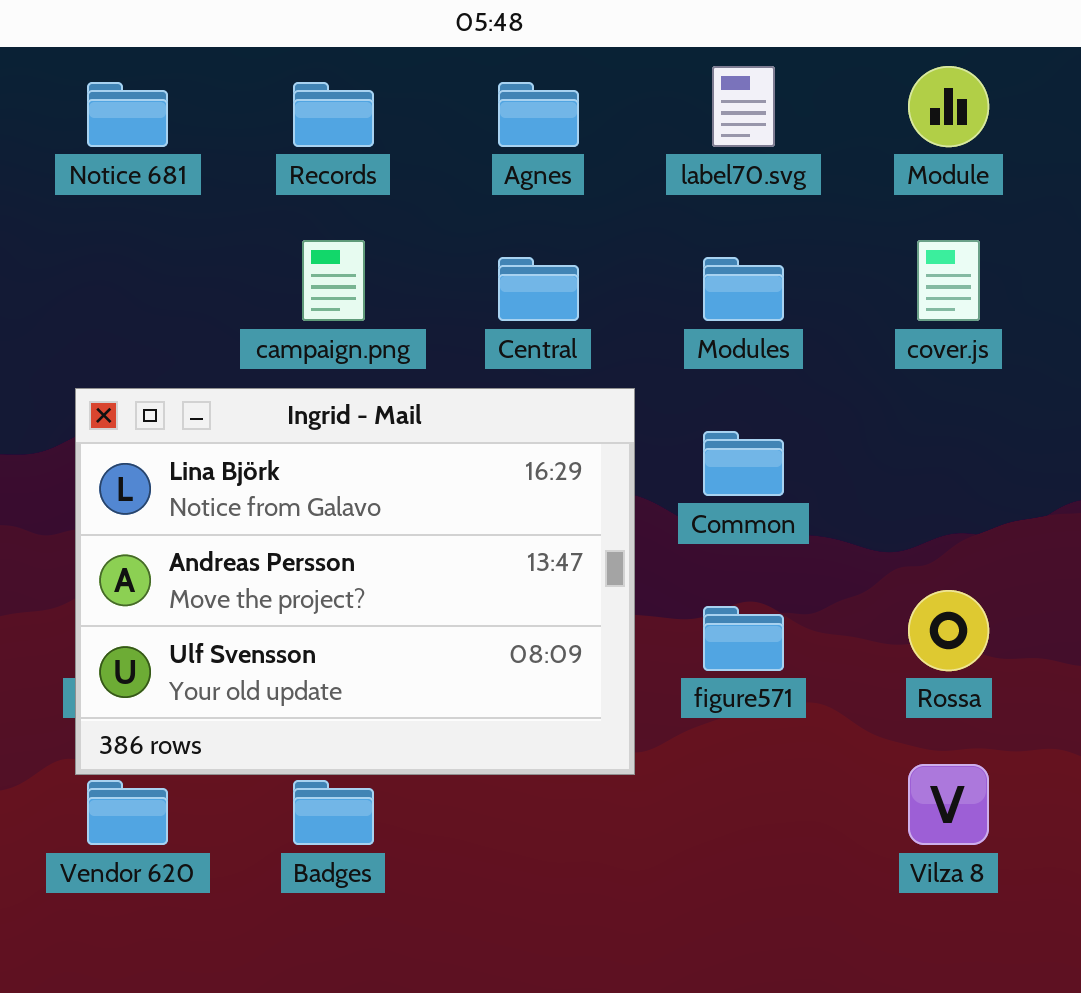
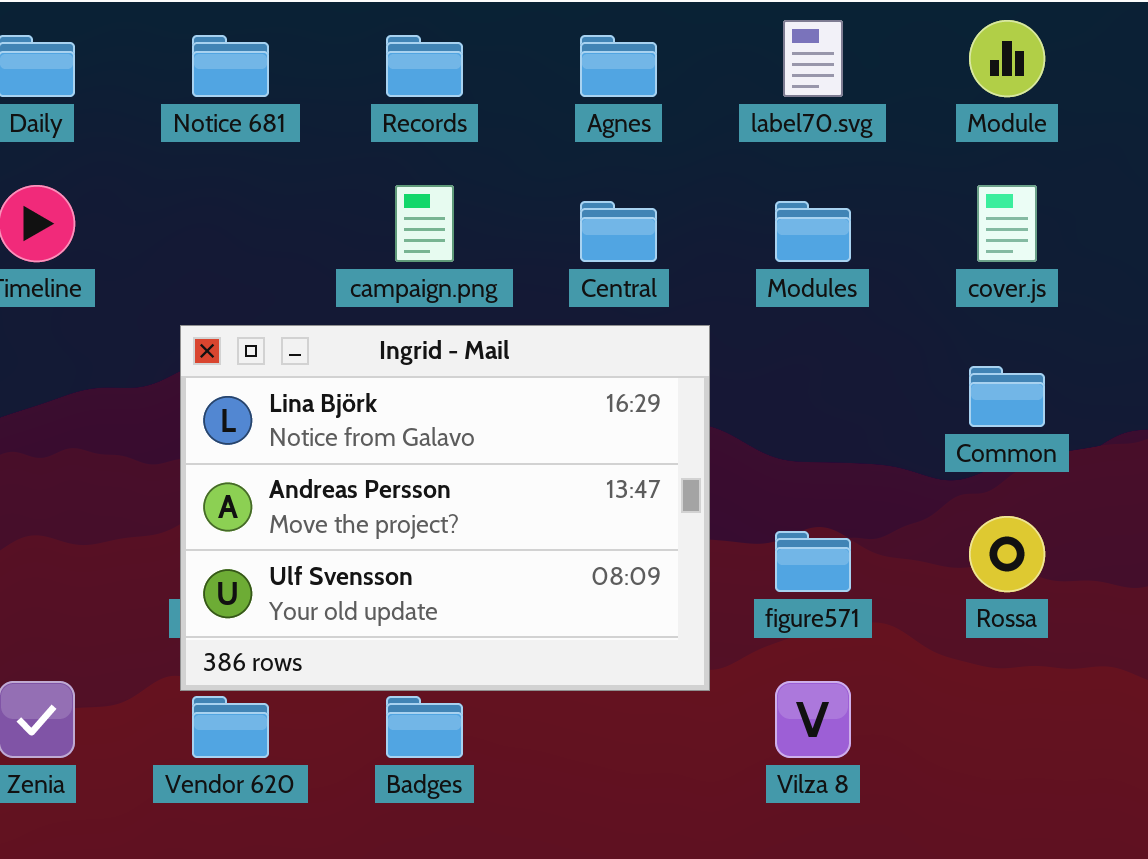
Common: [703,431,784,496] -> [969,366,1045,427], moved
Vilza 8: [908,764,989,845] -> [775,681,851,758], moved

